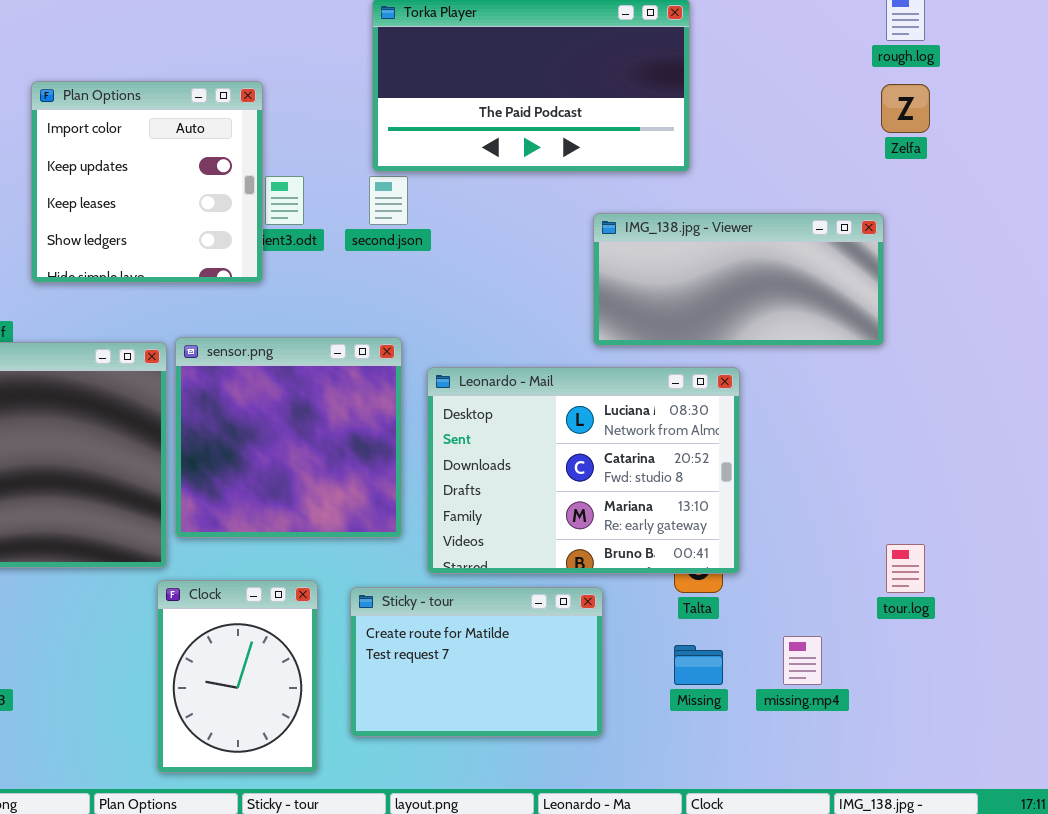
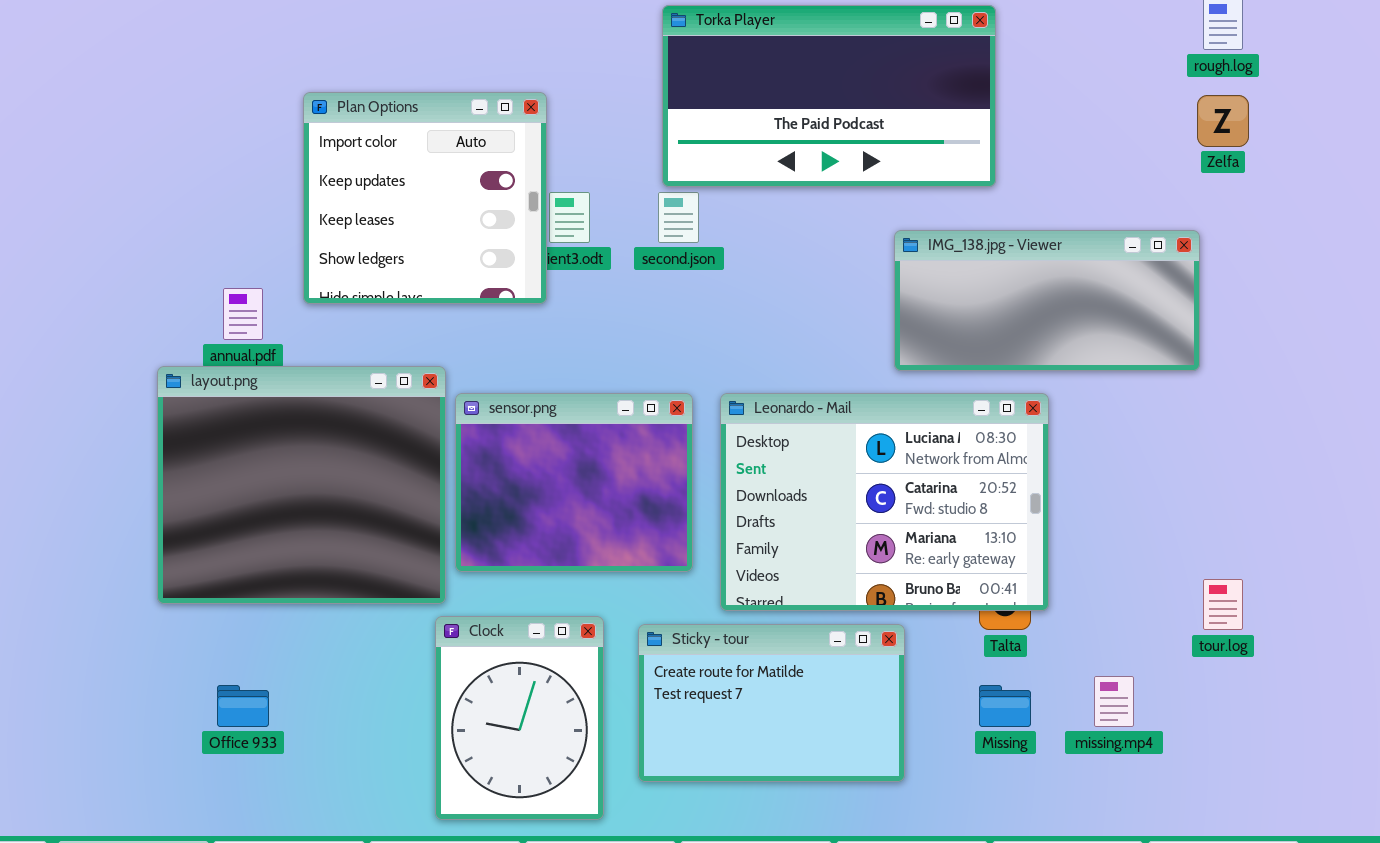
sensor.png: [175,337,402,538] -> [455,393,693,572], resized

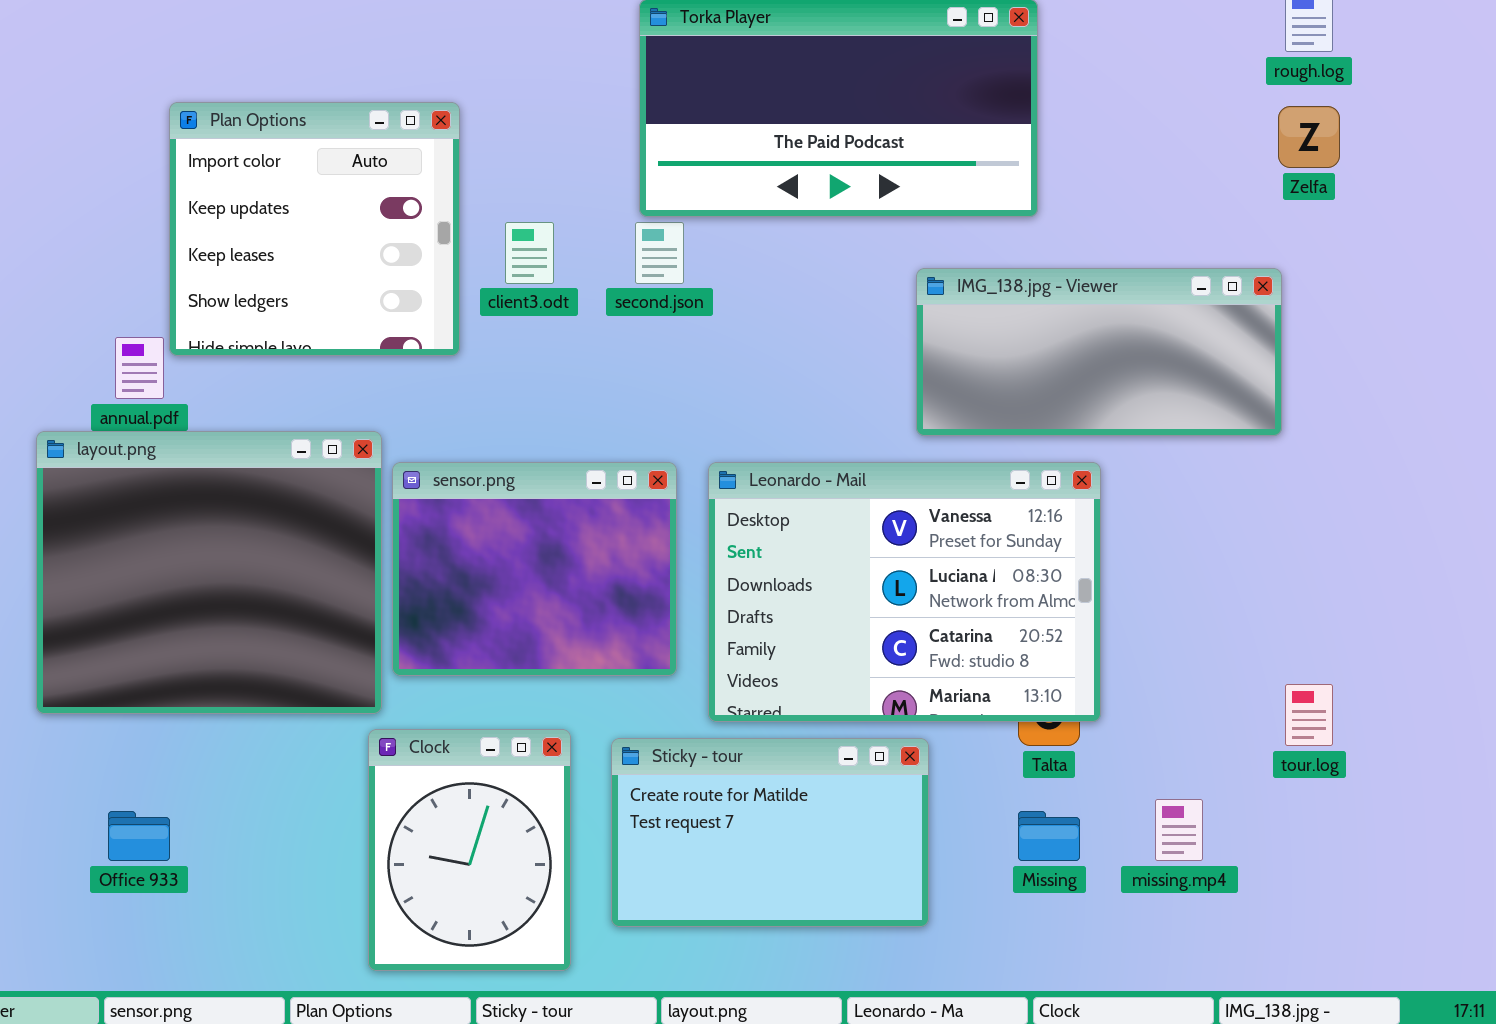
Plan Options: [303,92,547,304] -> [169,102,460,356], moved
Leonardo - Mail: [720,393,1049,611] -> [708,462,1101,722], scrolled up 1 row

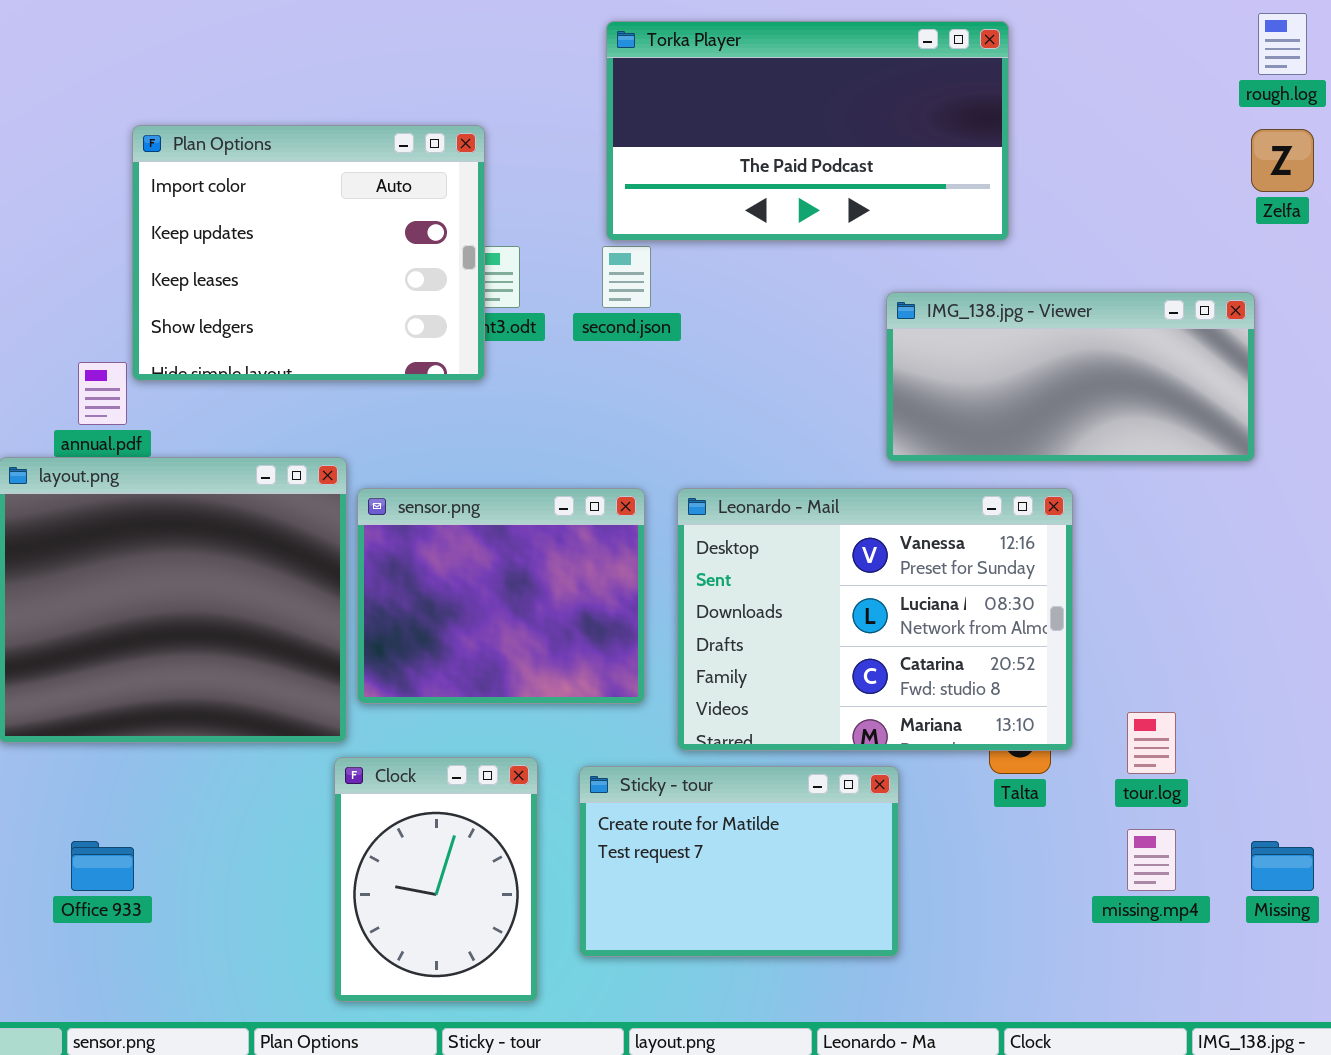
Plan Options: [169,102,460,356] -> [132,125,485,381], resized
tour.log: [1285,684,1333,746] -> [1127,712,1176,774], moved
Missing: [1018,811,1080,861] -> [1251,841,1314,891], moved

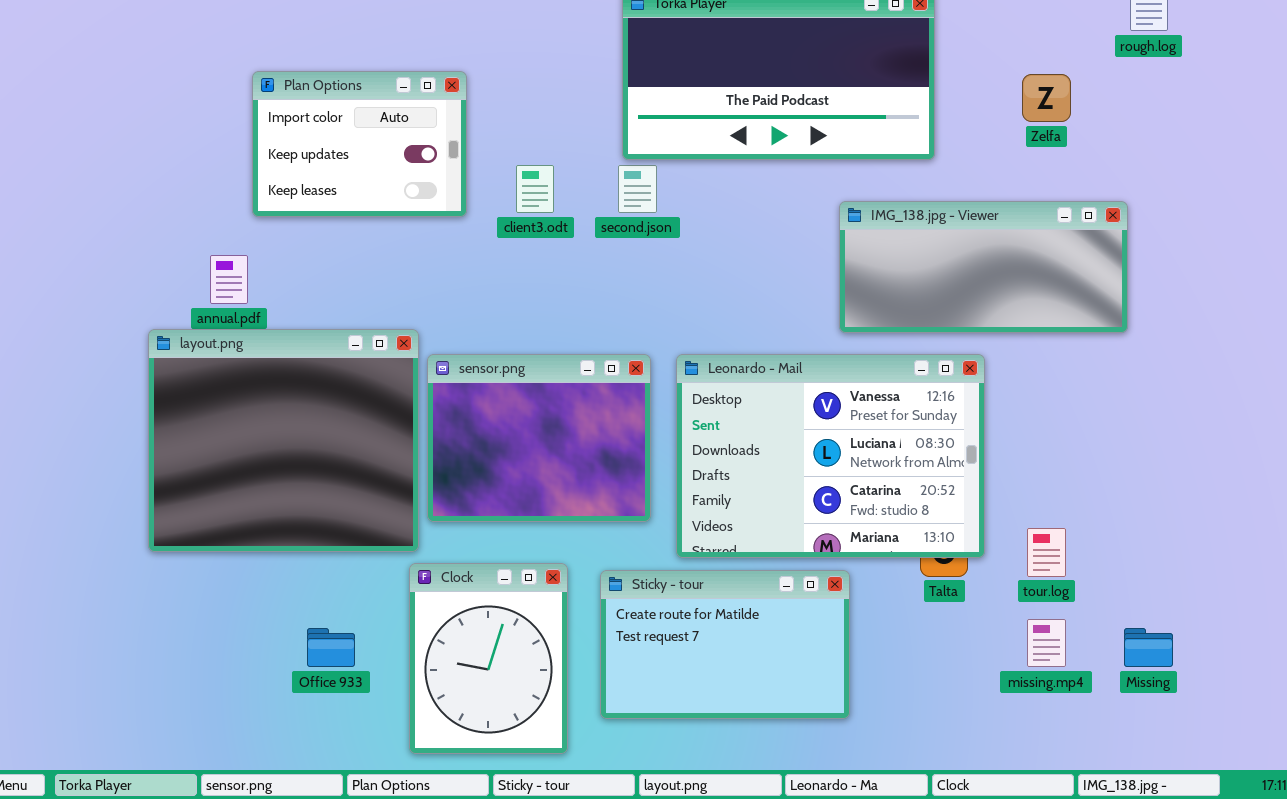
Plan Options: [132,125,485,381] -> [252,71,467,217], resized
Zelfa: [1251,129,1314,192] -> [1022,74,1071,122], moved
Office 933: [71,841,134,891] -> [307,628,355,667], moved

